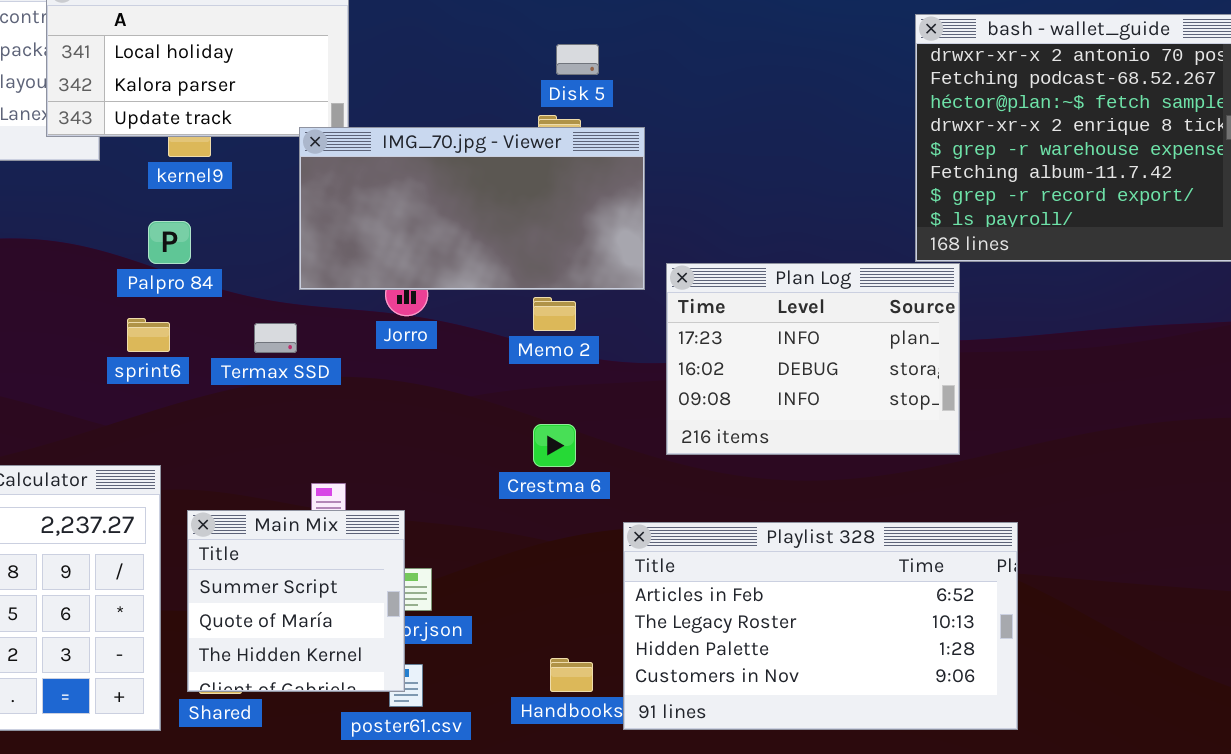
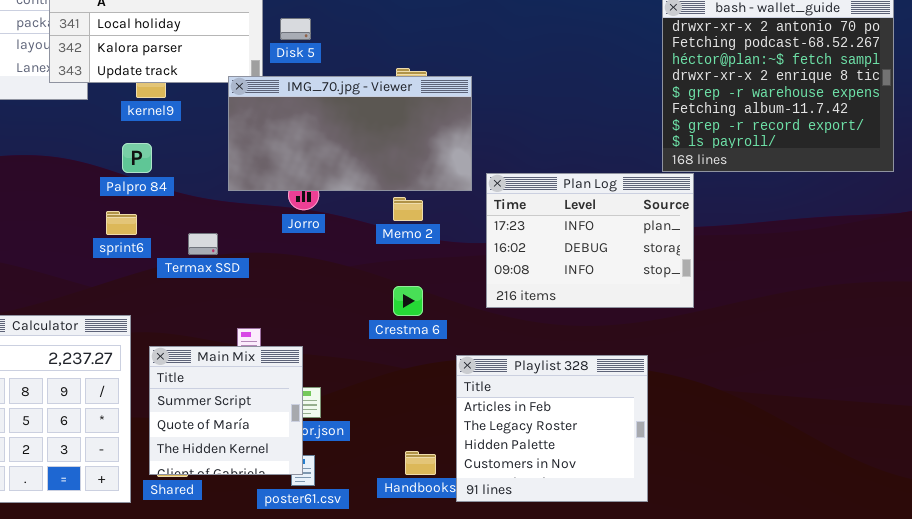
Disk 5: [556,44,599,75] -> [280,18,311,40], moved
Termax SSD: [254,323,297,353] -> [188,233,218,255], moved
Playlist 328: [623,522,1018,730] -> [456,355,648,502], resized

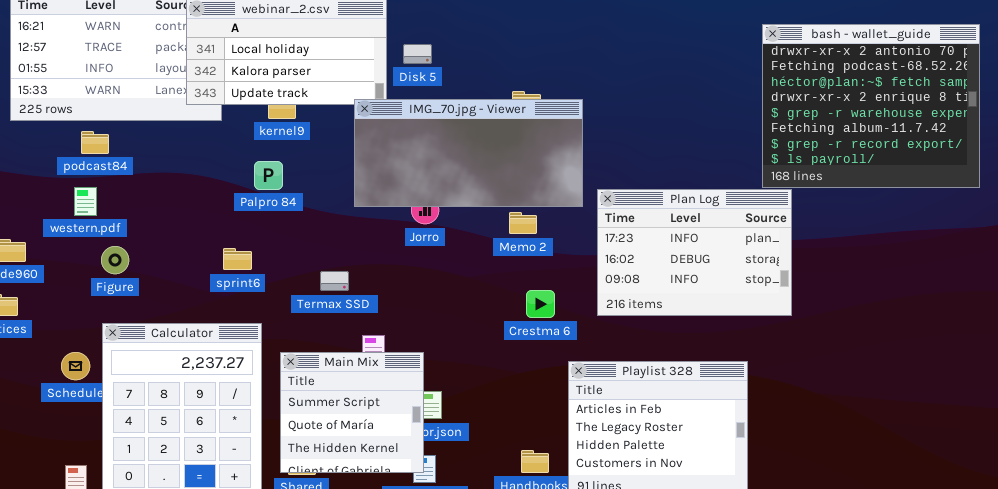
sprint6: [106,211,137,235] -> [223,248,252,270], moved
Termax SSD: [188,233,218,255] -> [320,271,349,291], moved
Crestma 6: [393,286,423,316] -> [526,290,555,318], moved

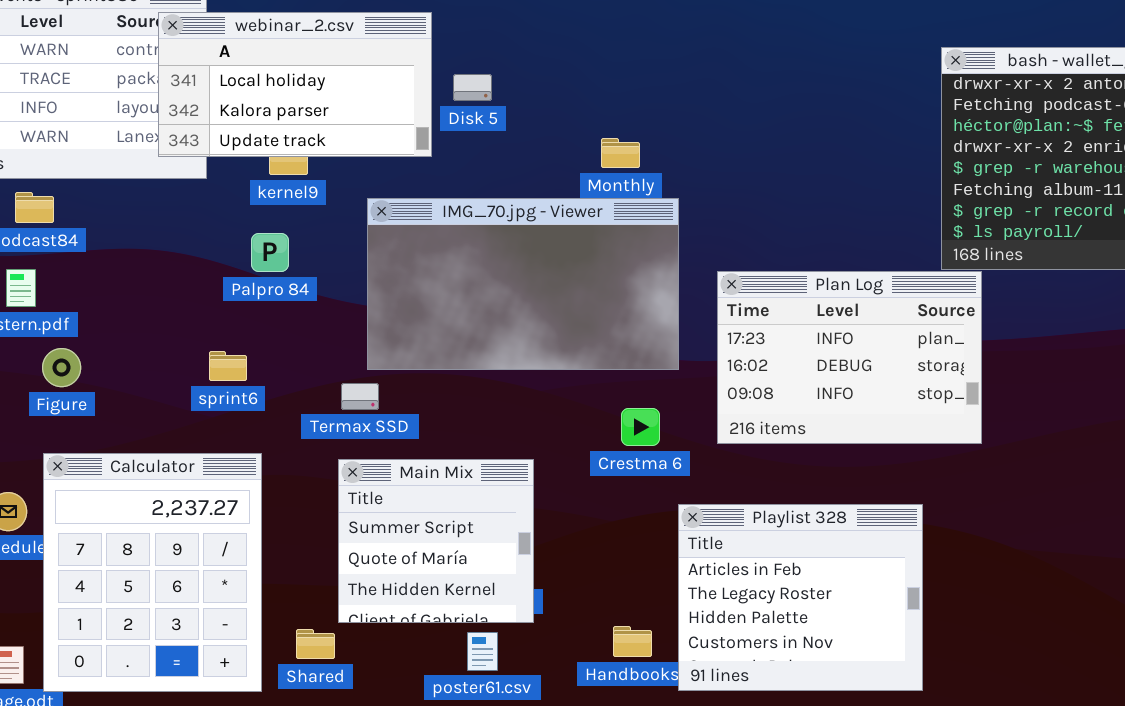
IMG_70.jpg - Viewer: [354,99,583,207] -> [367,198,679,370], moved, resized
Main Mix: [280,352,424,473] -> [338,459,534,623], moved

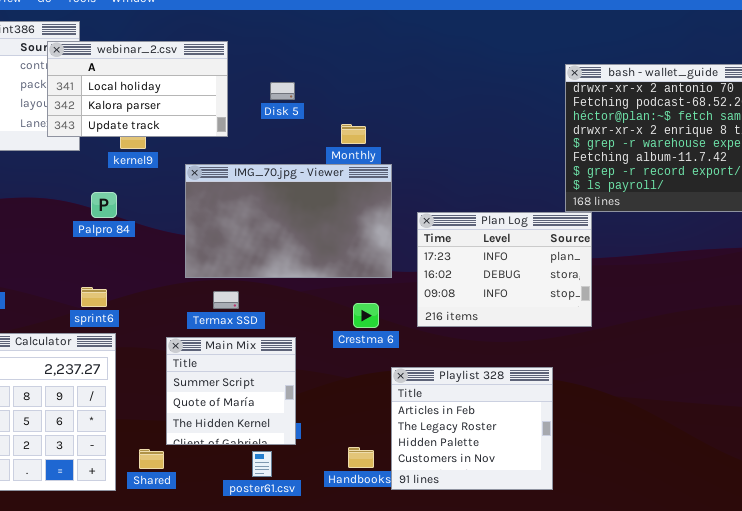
Disk 5: [453,74,492,101] -> [270,82,295,100], moved
Palpro 84: [251,233,289,272] -> [91,192,117,218], moved
sprint6: [209,351,247,381] -> [81,287,107,307], moved
Termax SSD: [341,383,379,410] -> [213,291,239,309], moved

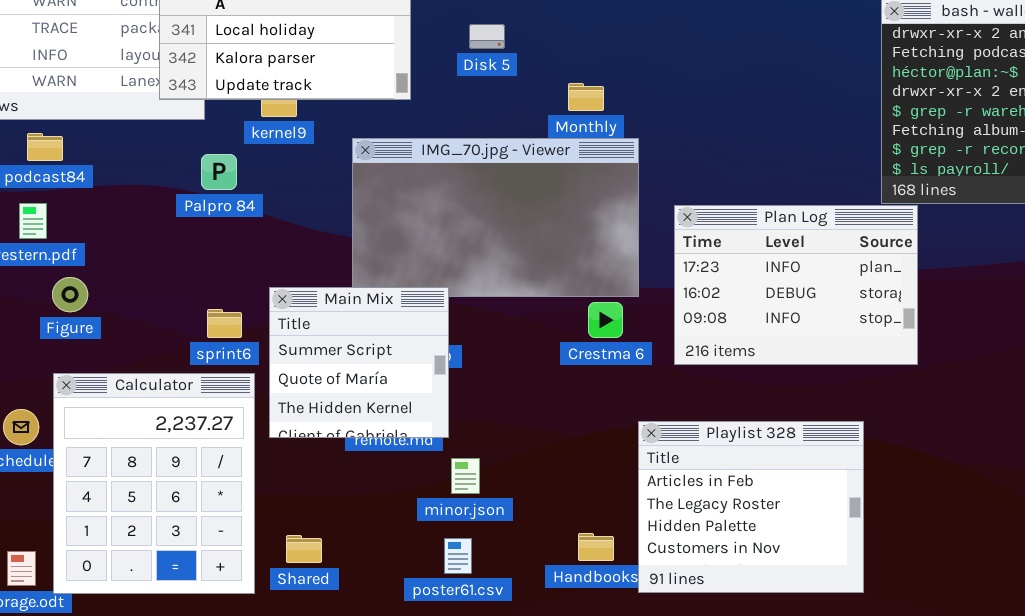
Palpro 84: [91,192,117,218] -> [201,154,237,190], moved
Crestma 6: [353,303,379,328] -> [588,302,623,338], moved
Main Mix: [166,337,296,445] -> [269,287,449,438], moved

